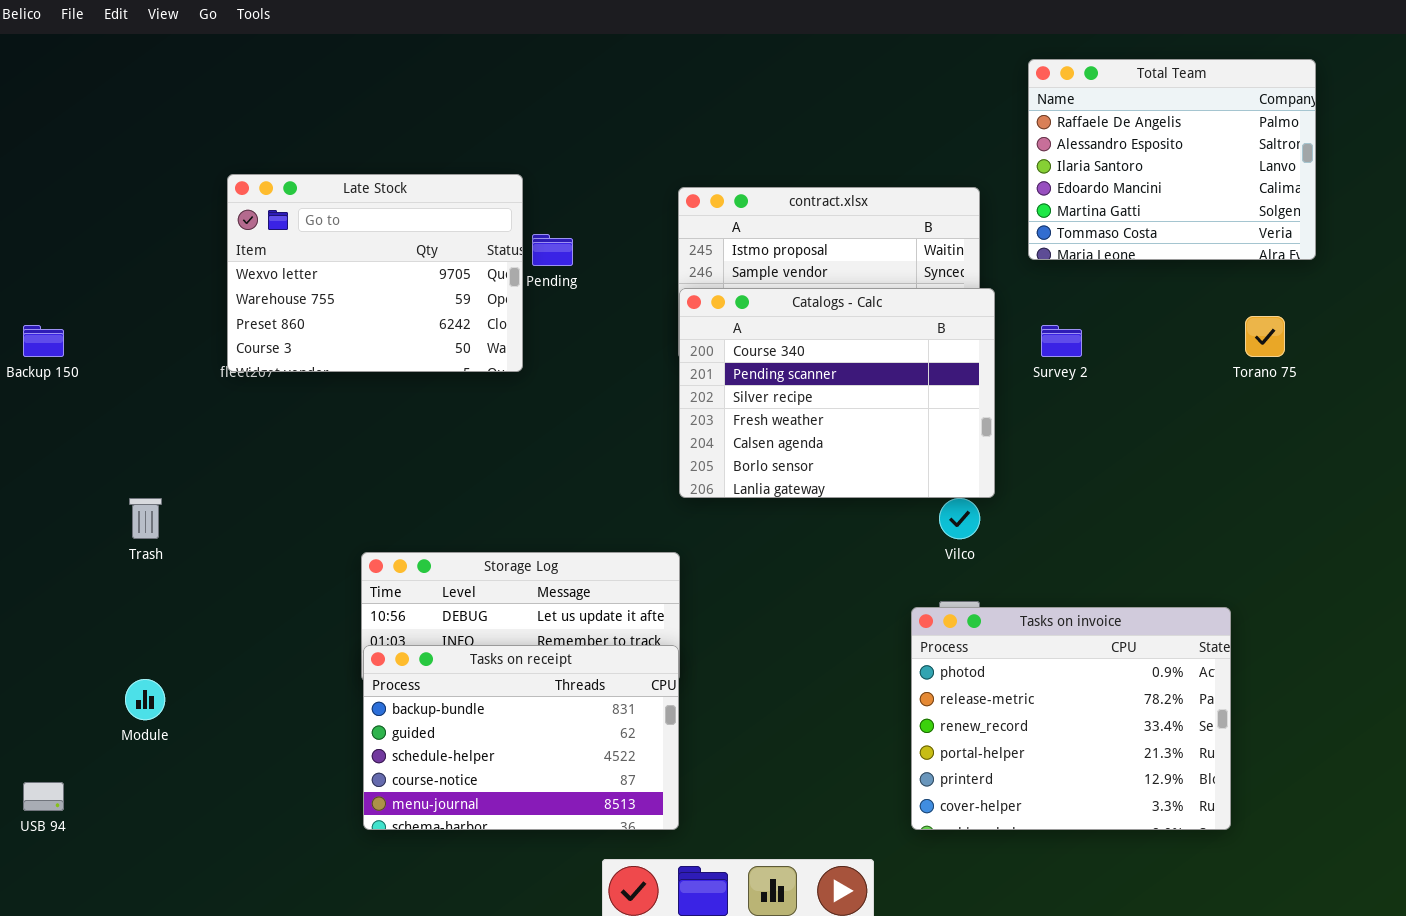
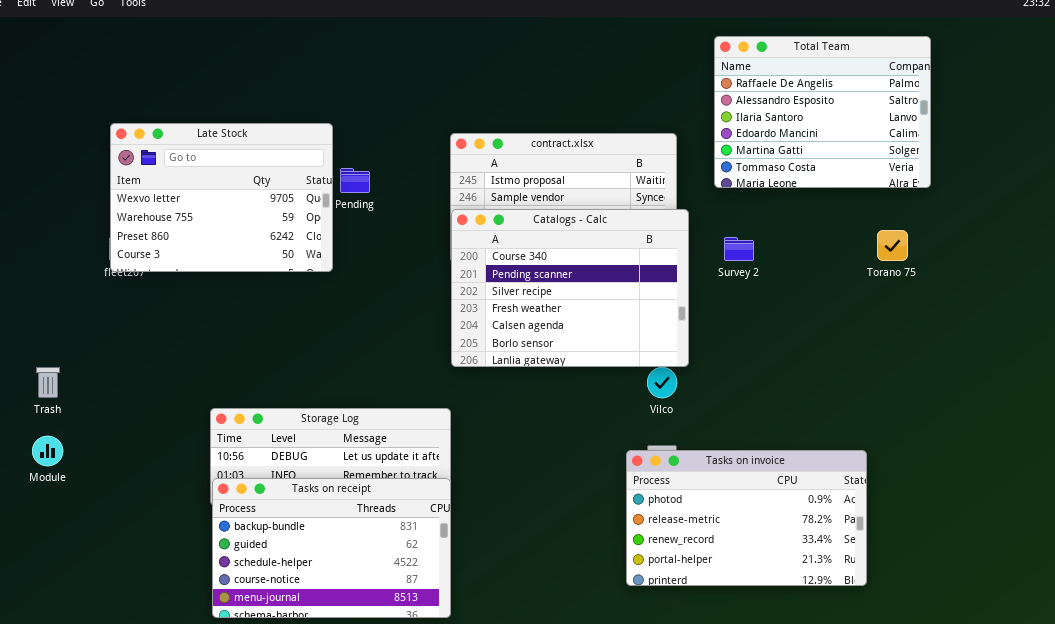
Tasks on invoice: [911,607,1231,830] -> [626,450,867,586], resized
Module: [125,679,165,720] -> [32,436,63,466], moved

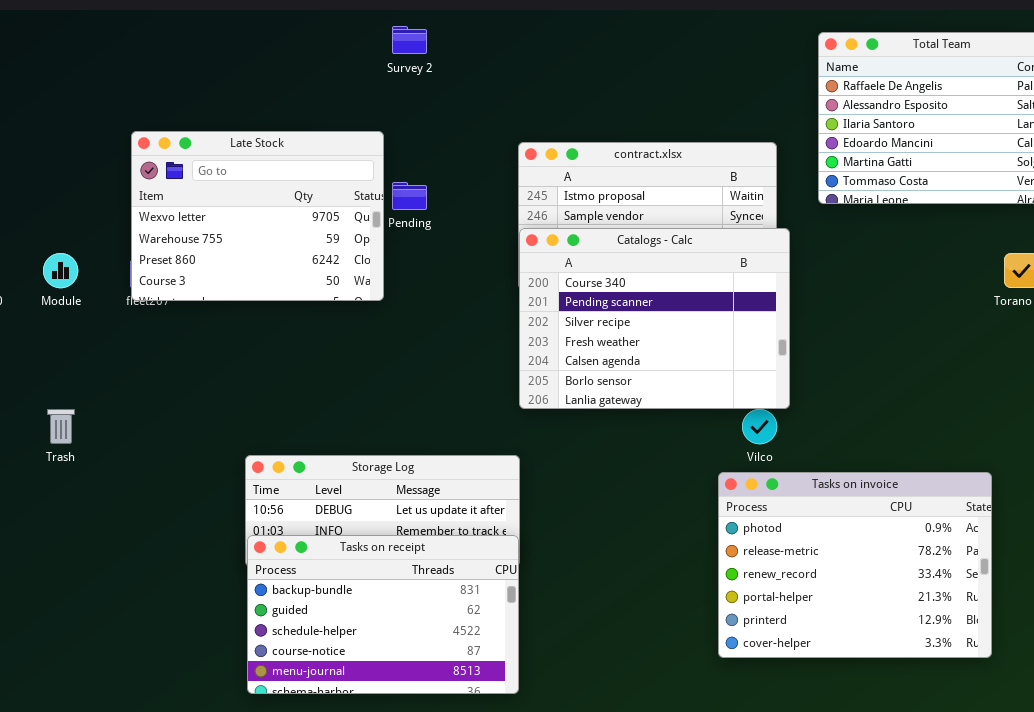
Survey 2: [724,237,754,261] -> [392,26,427,54], moved
Module: [32,436,63,466] -> [43,253,78,288], moved
Tasks on invoice: [626,450,867,586] -> [718,472,992,658], resized

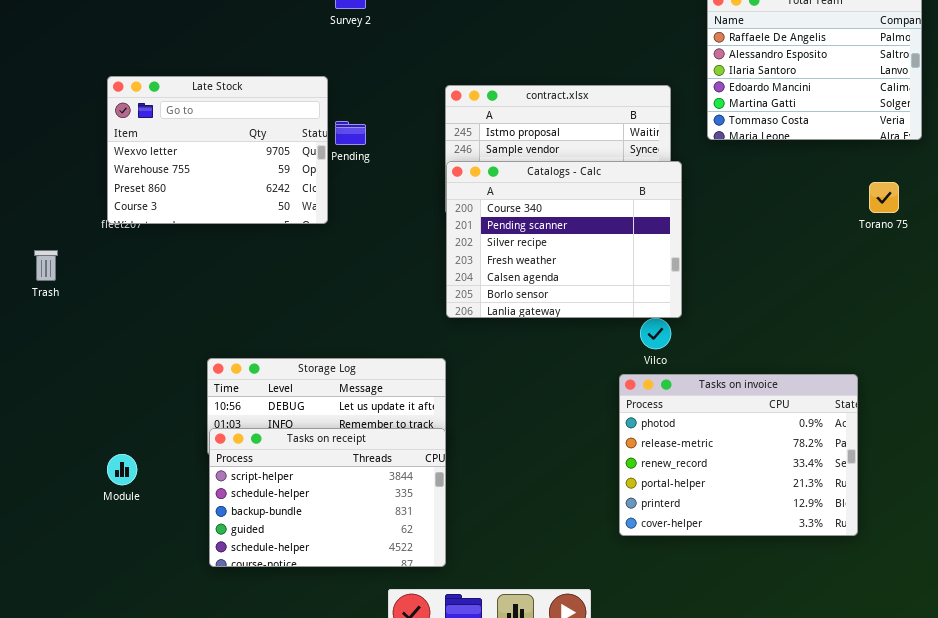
Module: [43,253,78,288] -> [107,454,137,485], moved
Trash: [47,409,75,444] -> [34,250,58,281], moved
Tasks on receipt: [247,535,519,694] -> [209,428,446,567], scrolled up 2 rows

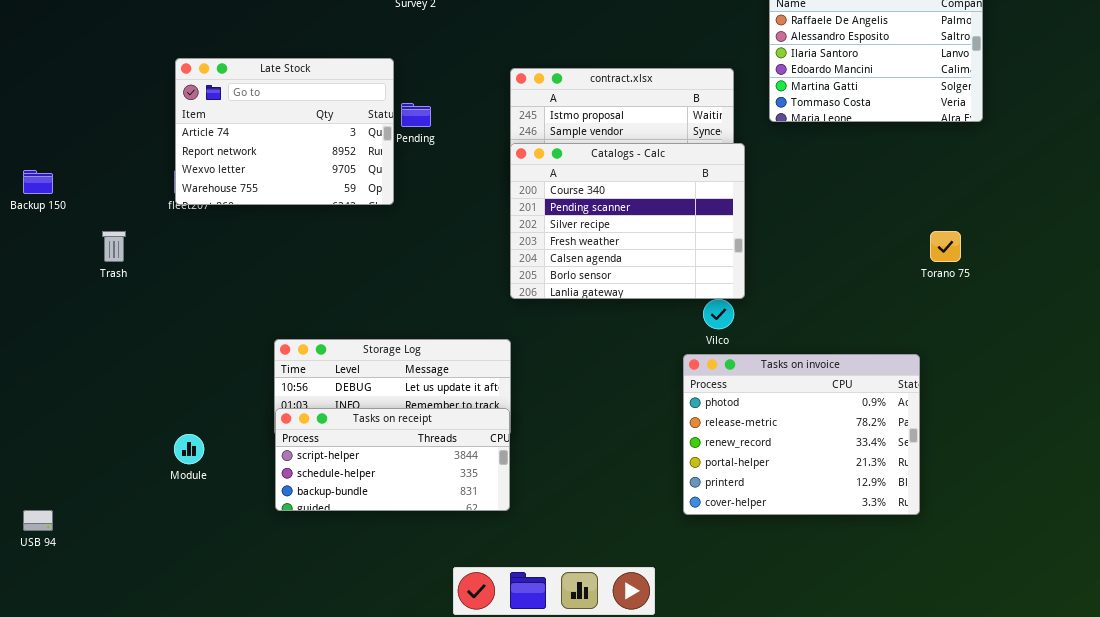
Late Stock: [107,76,328,224] -> [175,58,394,205], scrolled up 2 rows
Torano 75: [869,182,899,213] -> [930,231,961,262], moved
Tasks on receipt: [209,428,446,567] -> [275,408,510,511], resized

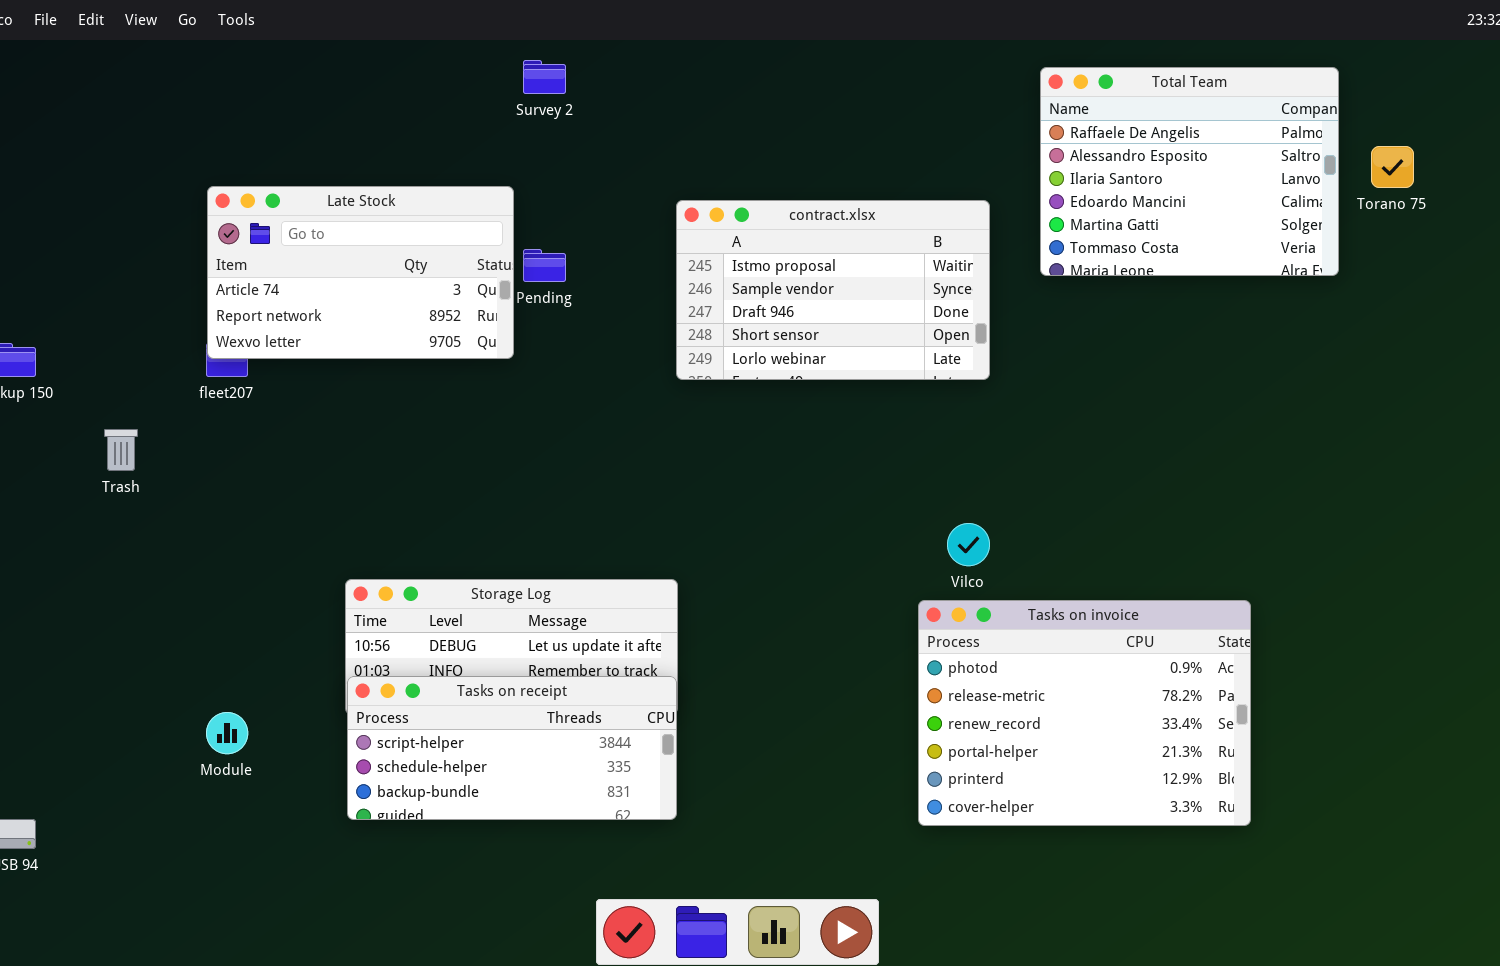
Late Stock: [175,58,394,205] -> [207,186,514,359], resized
Catalogs - Calc: [510,143,745,299] -> none, closed
Torano 75: [930,231,961,262] -> [1371,146,1414,188], moved

